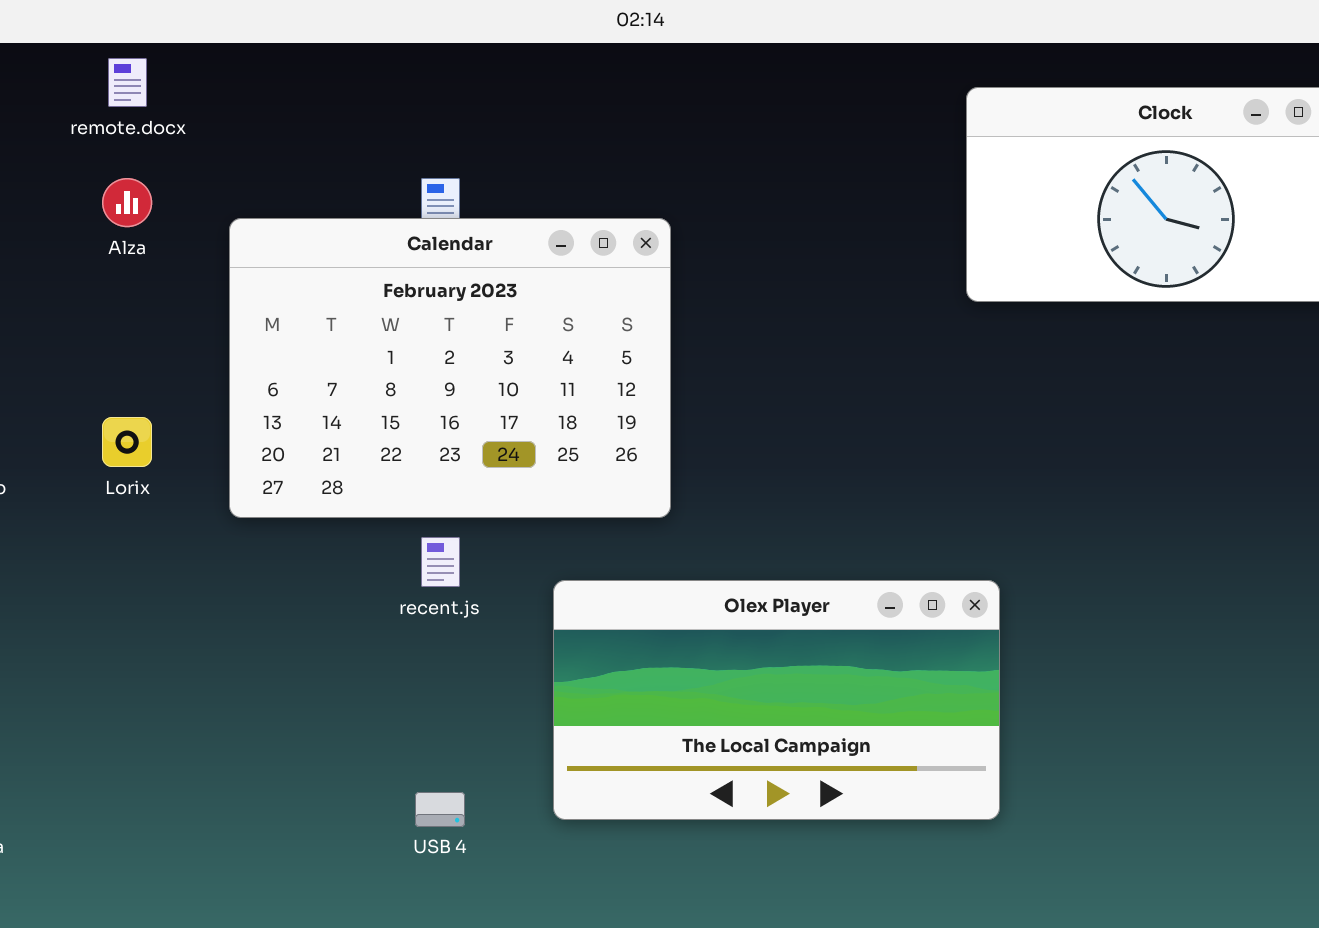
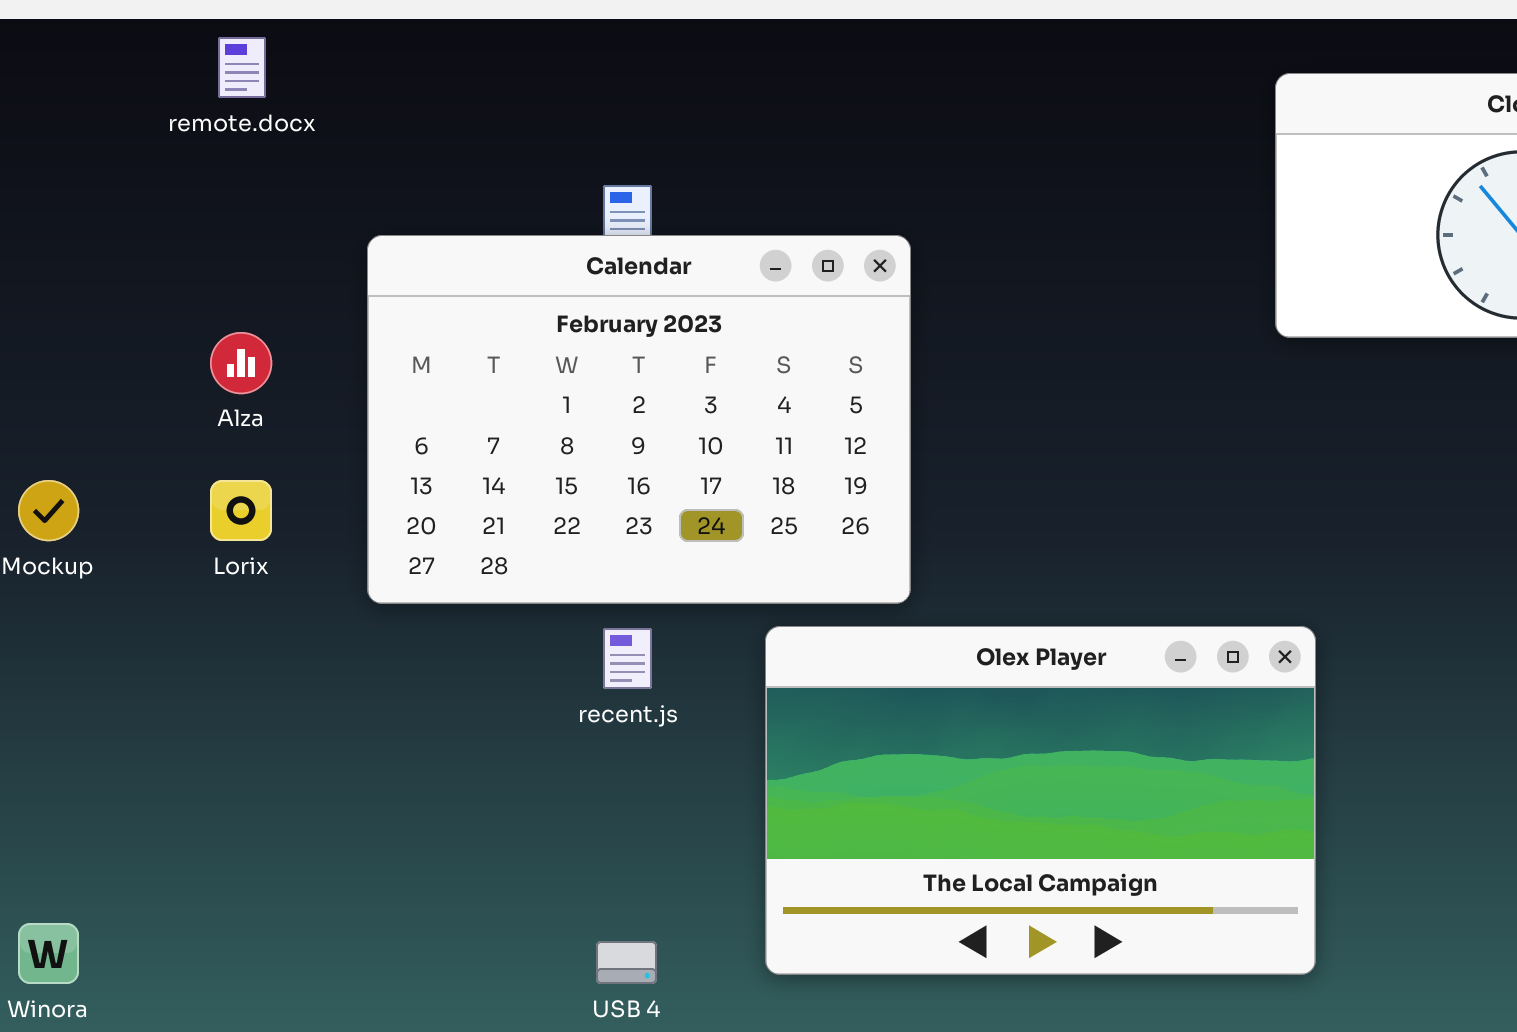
Alza: [102,178,152,227] -> [210,332,272,394], moved
Olex Player: [553,580,1000,820] -> [765,626,1316,975], resized

